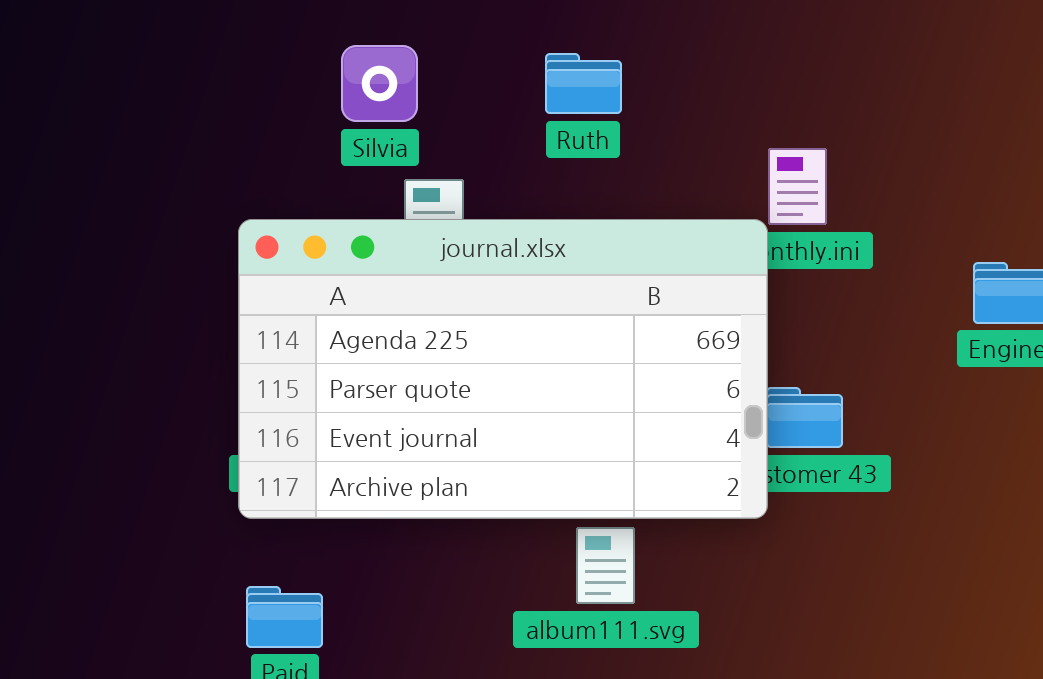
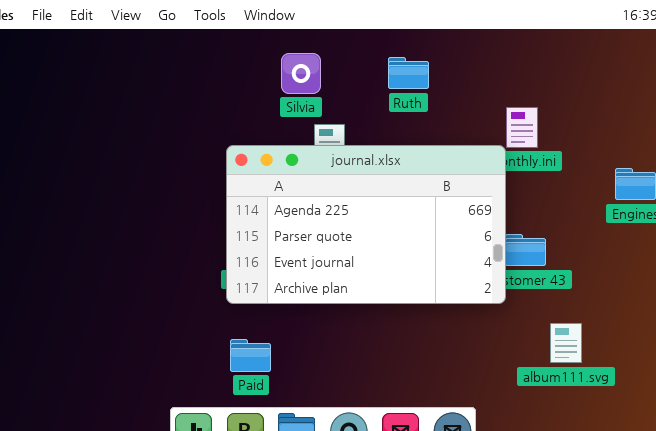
album111.svg: [576,527,635,604] -> [550,323,582,363], moved

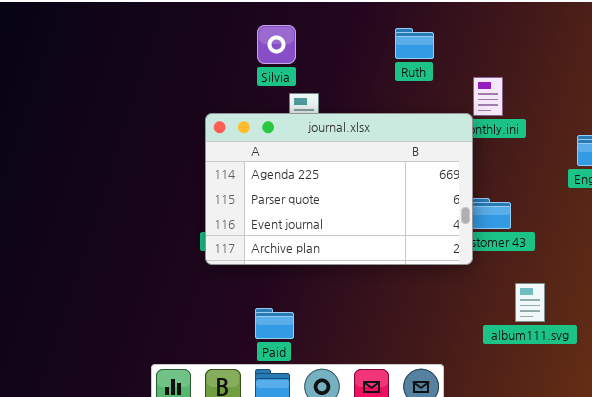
Ruth: [388,57,429,89] -> [395,28,434,59], moved
Paid: [230,339,271,372] -> [255,308,294,339], moved

